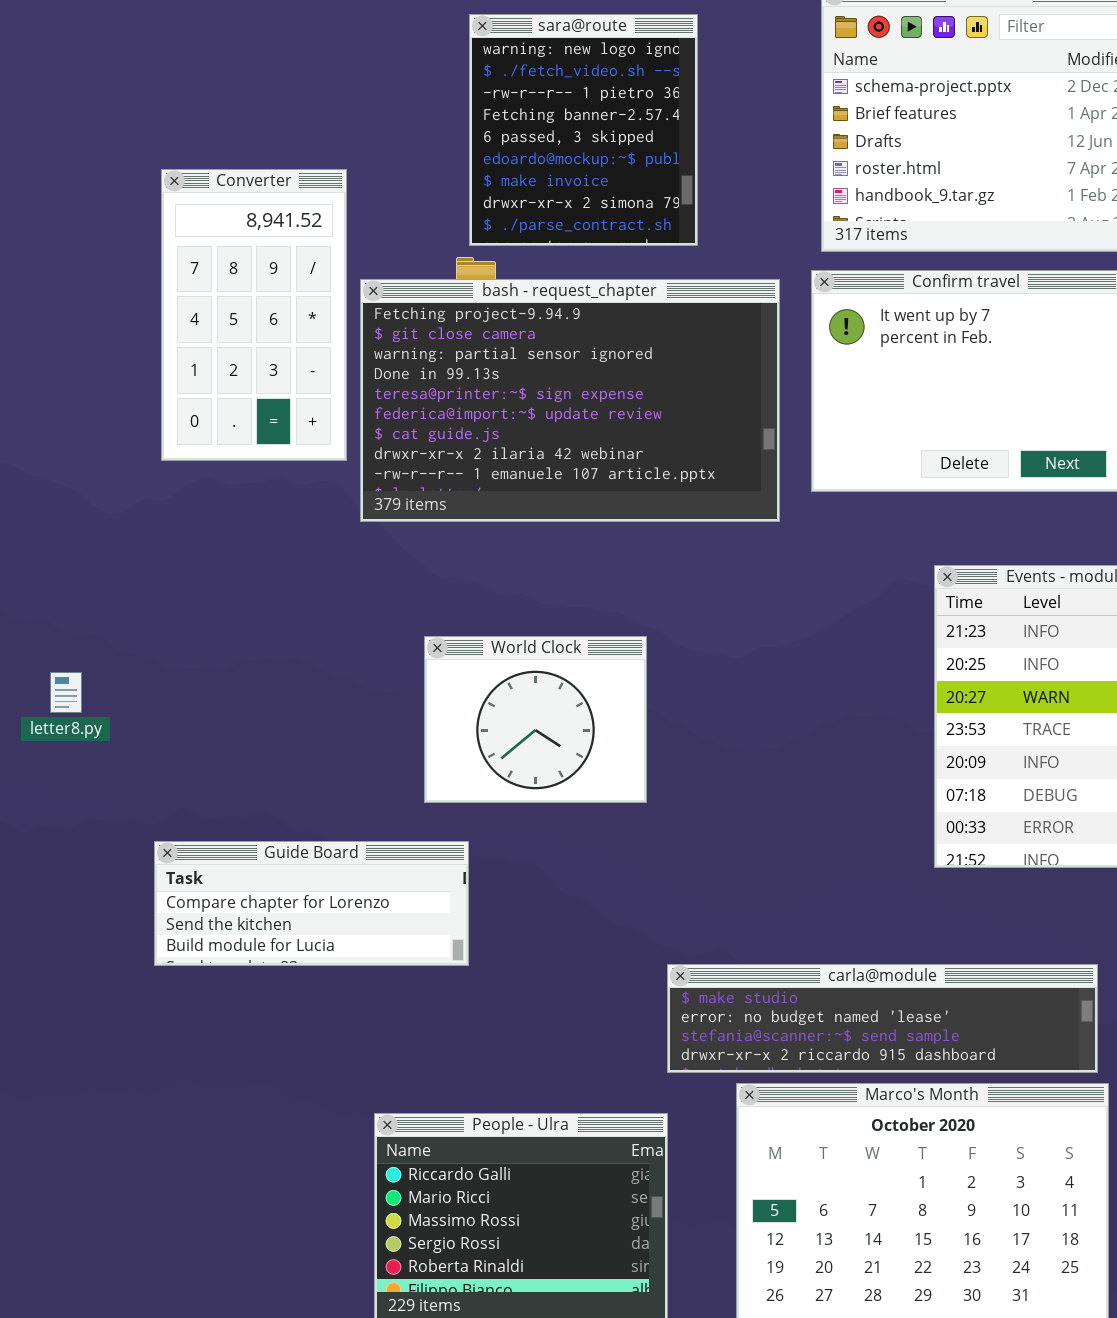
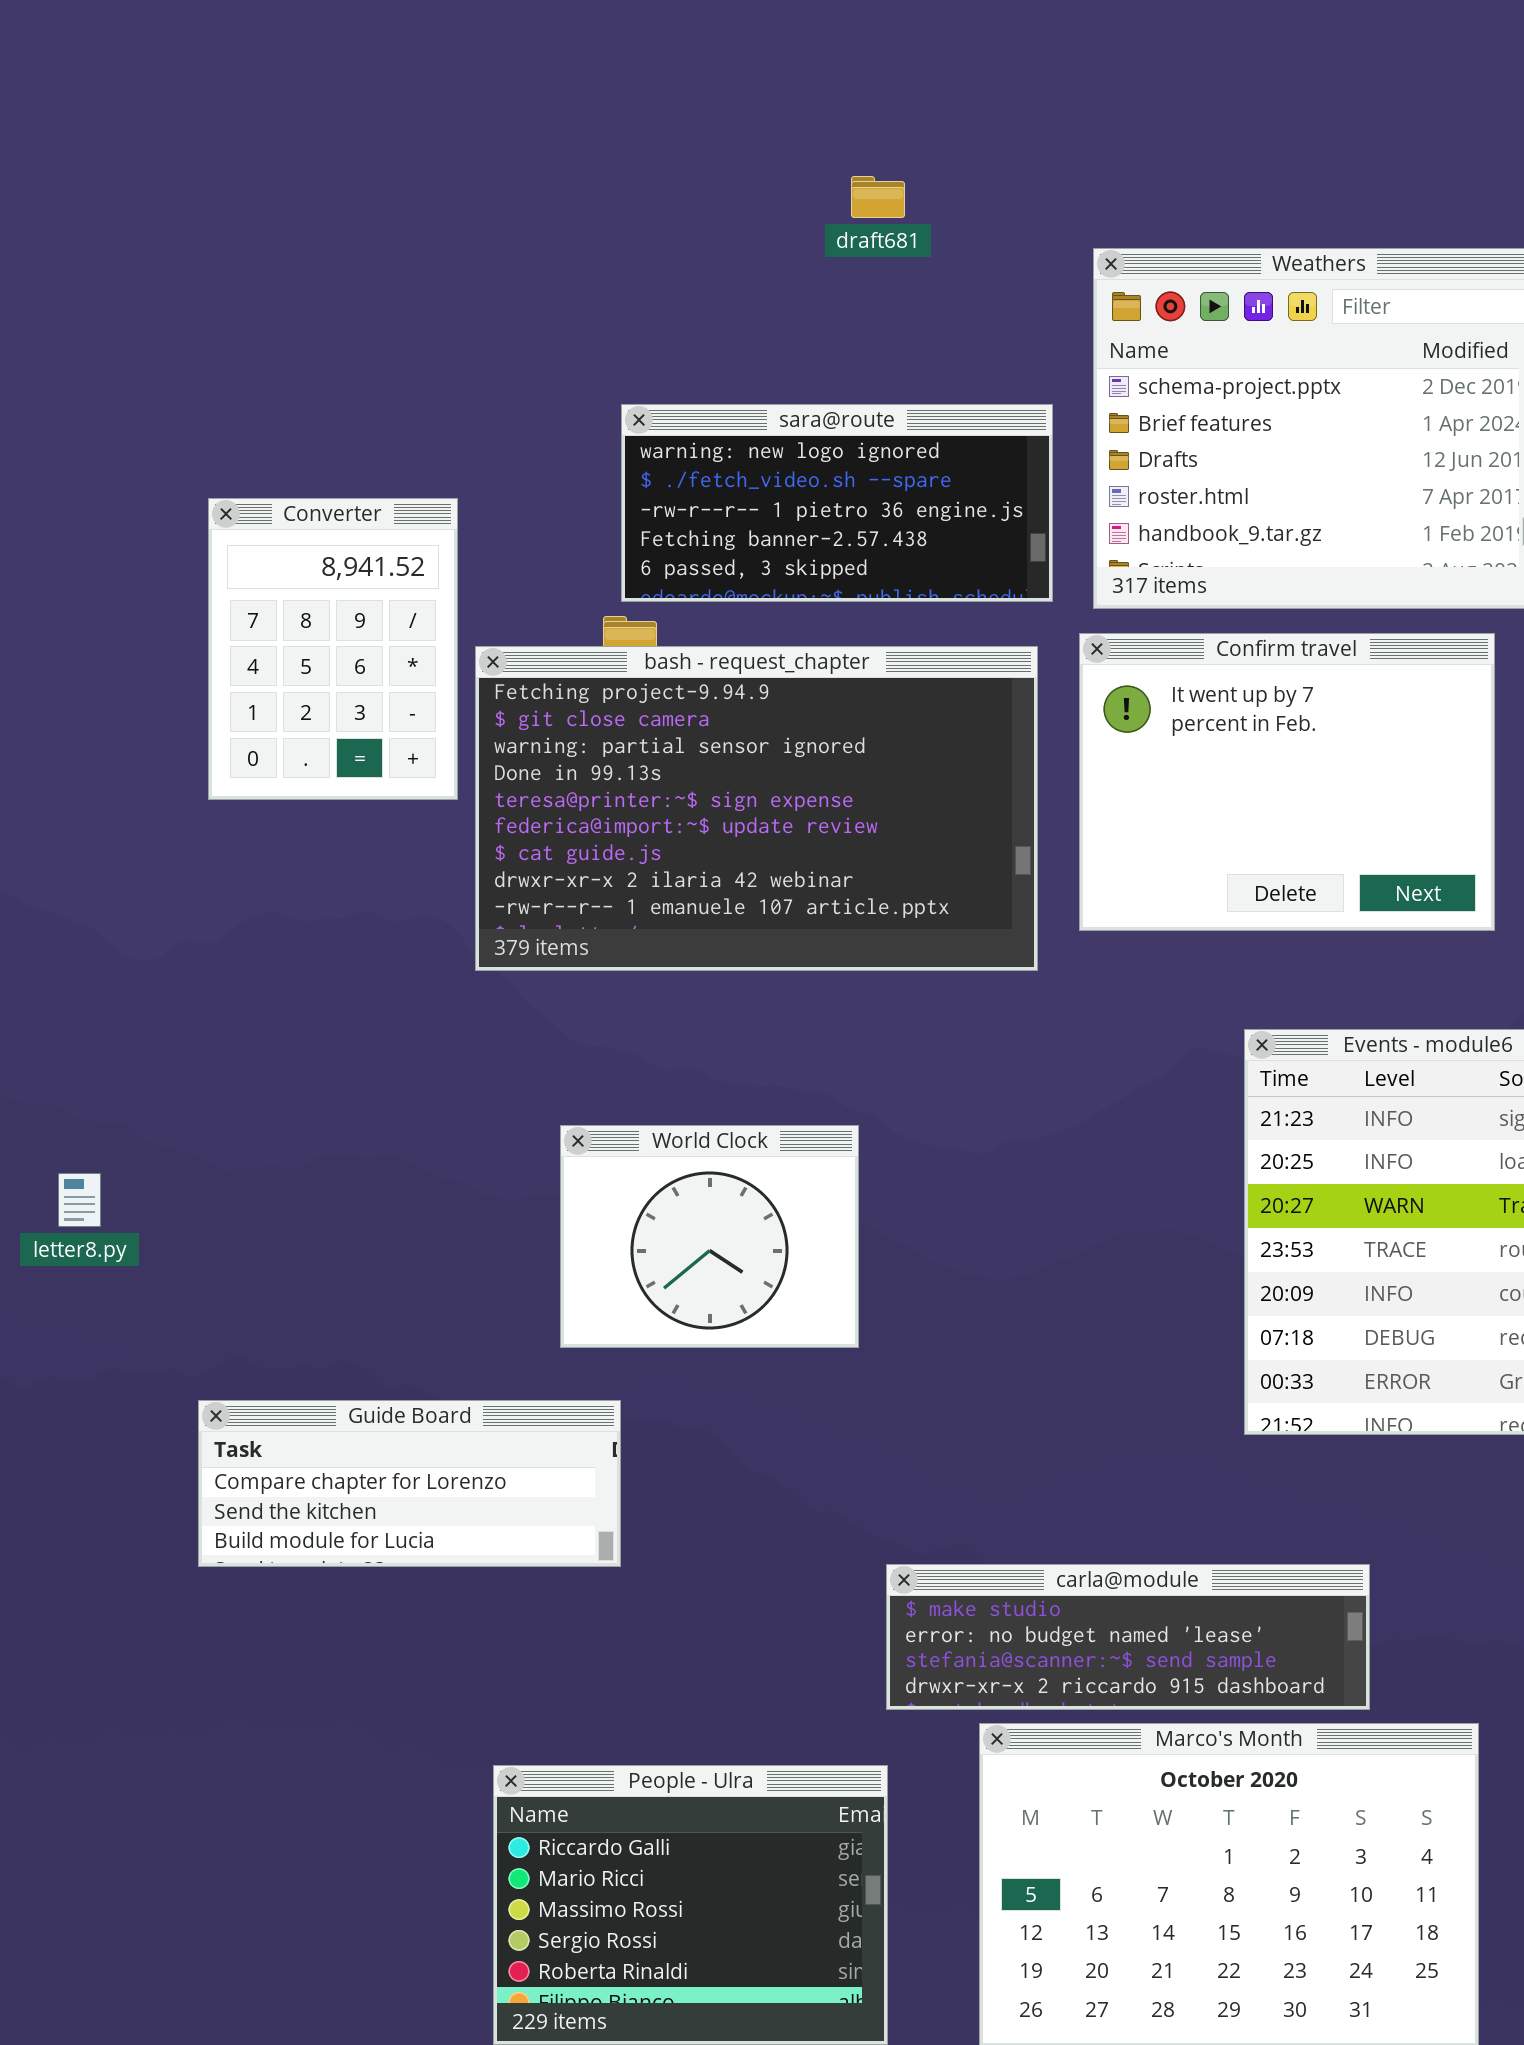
sara@route: [469,14,698,246] -> [621,404,1053,602], resized
Converter: [161,169,347,461] -> [208,498,458,800], resized
carla@module: [667,964,1098,1073] -> [886,1564,1370,1710], resized

